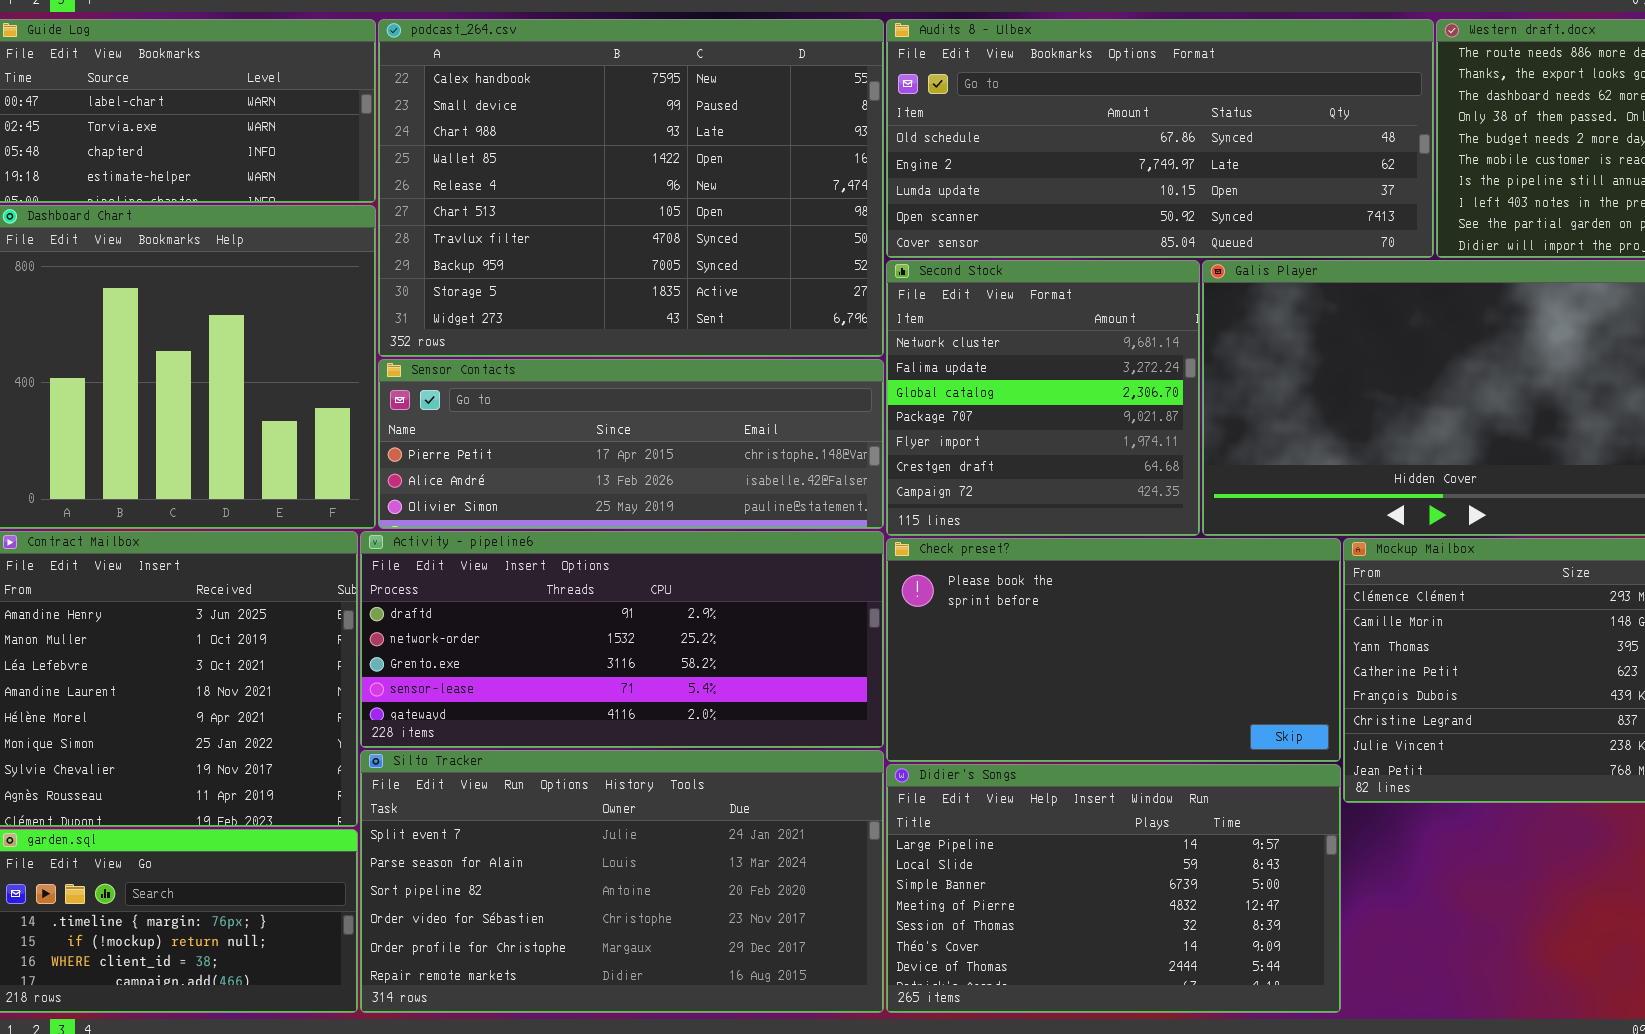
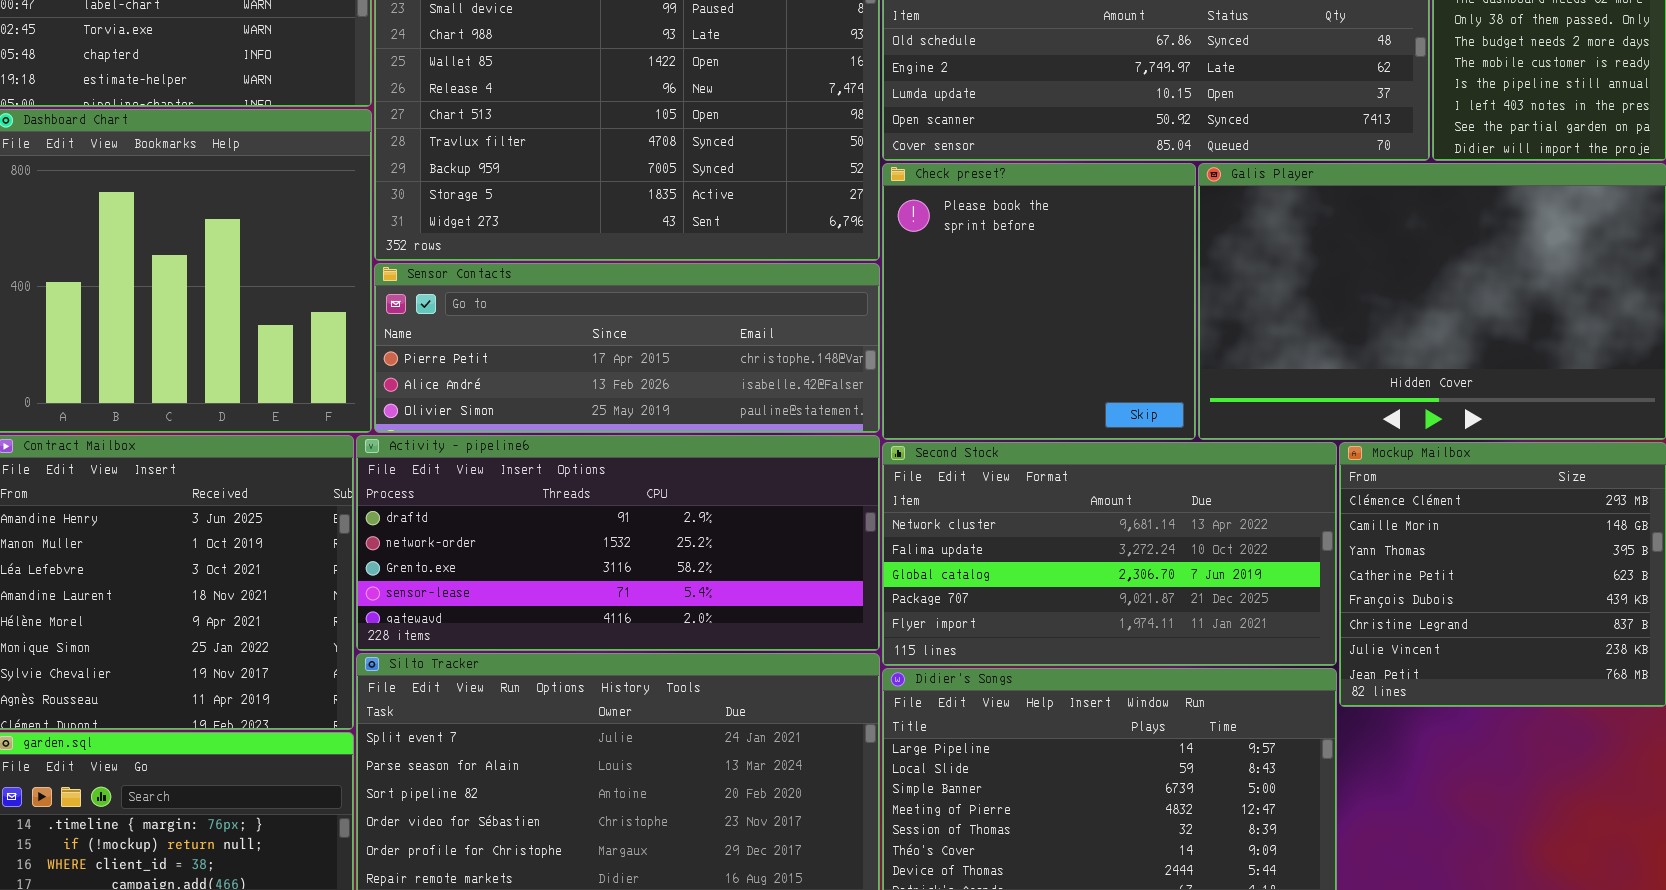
Second Stock: [886,260,1200,536] -> [882,442,1337,666], moved, resized
Check preset?: [886,538,1341,762] -> [882,163,1196,440], moved, resized

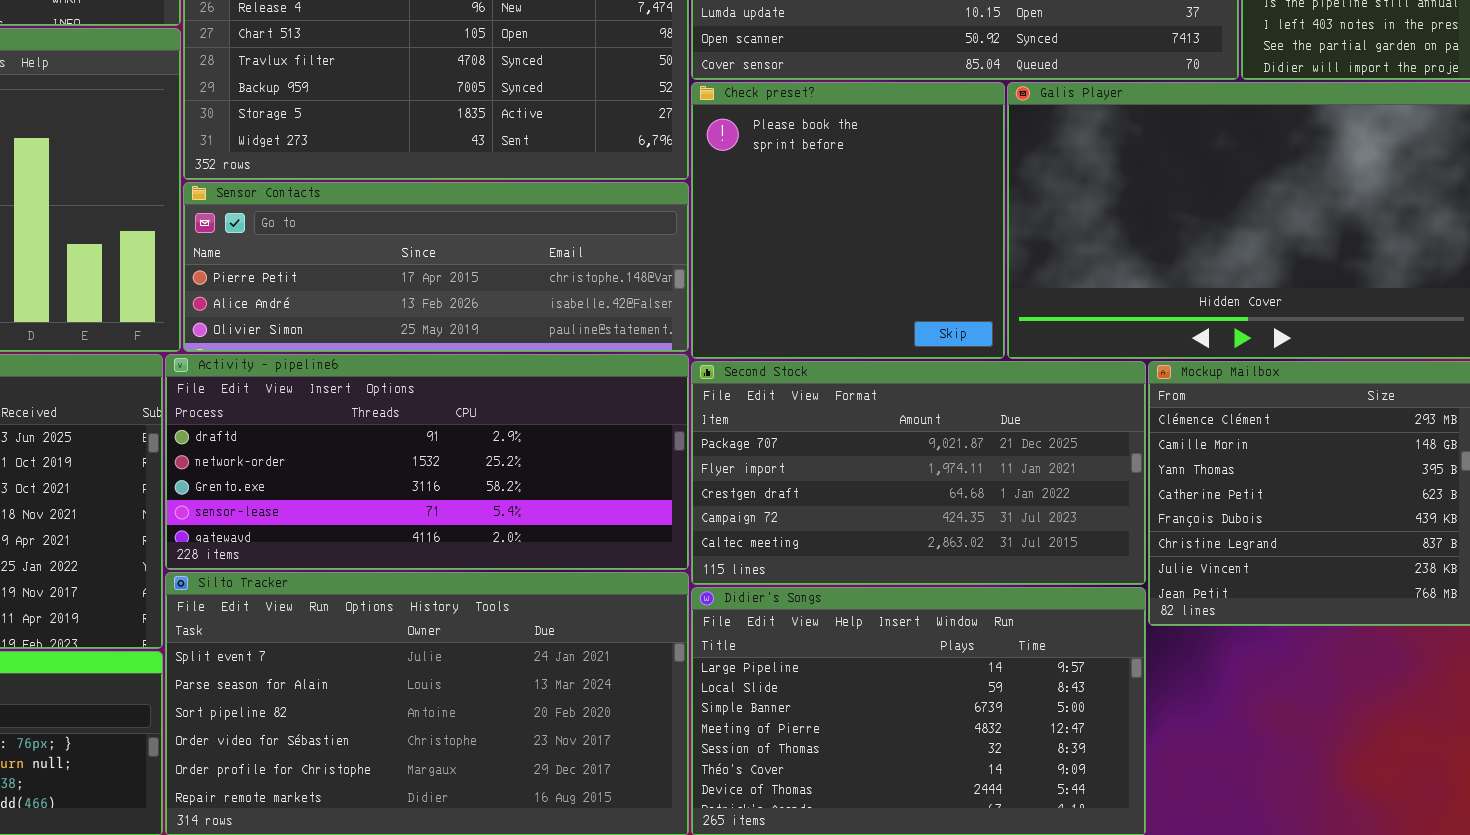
Second Stock: [882,442,1337,666] -> [691,361,1146,585], scrolled down 3 rows

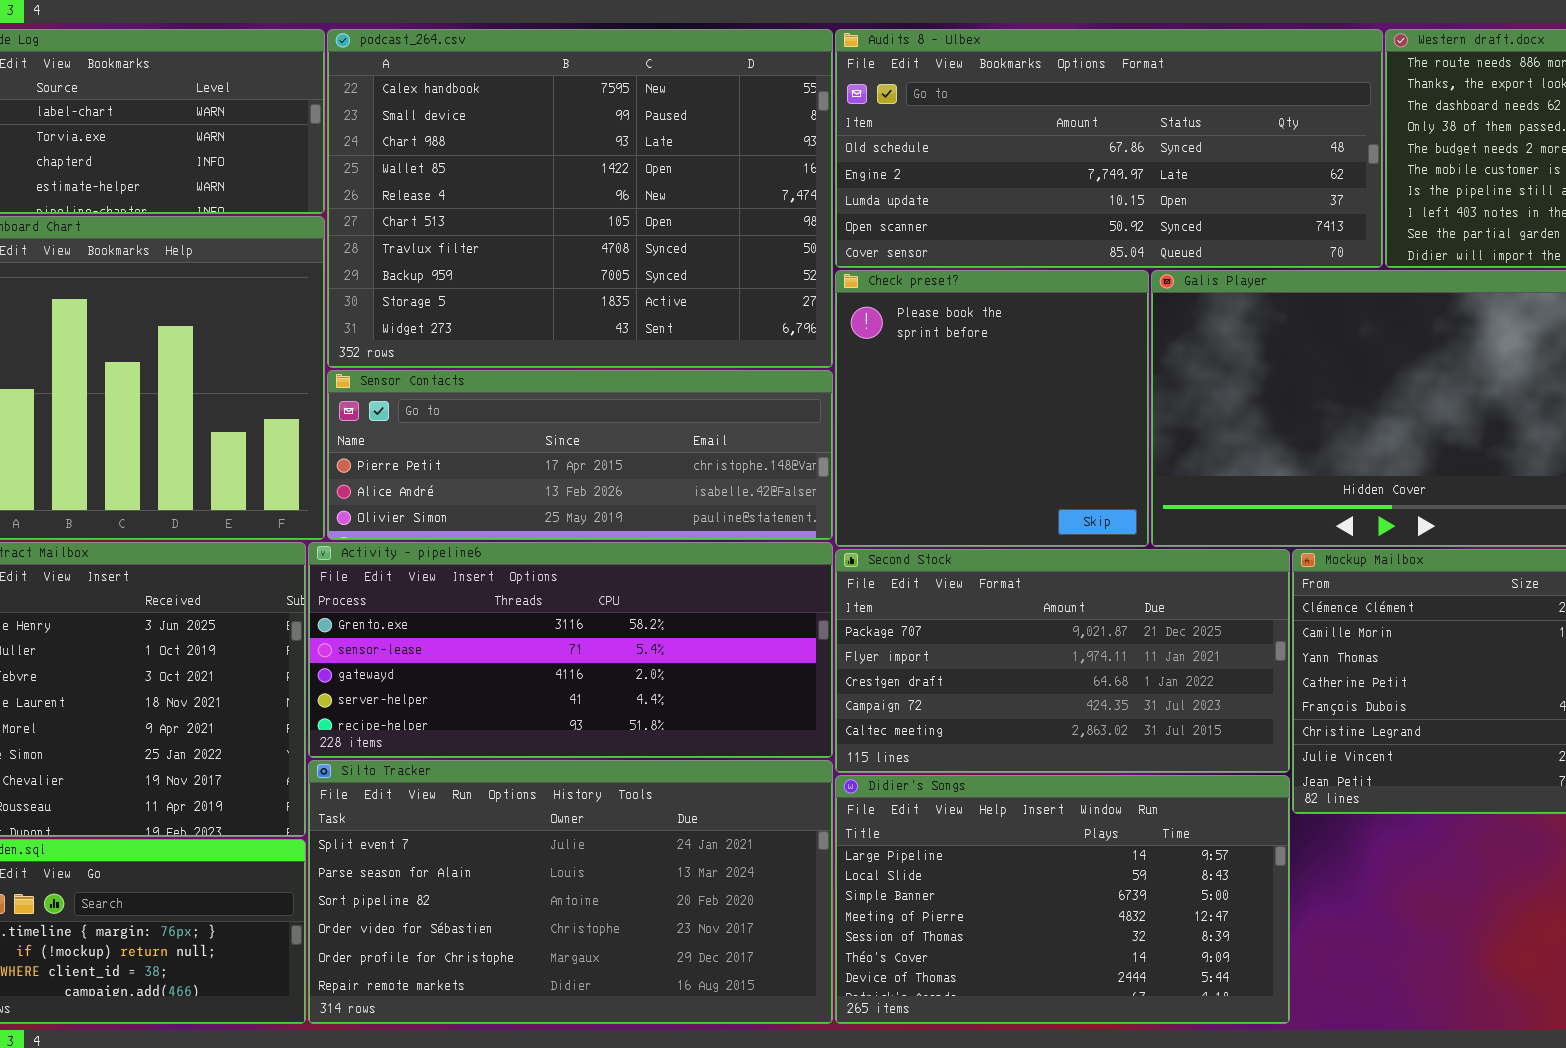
Activity - pipeline6: [165,354,689,570] -> [308,542,833,758], scrolled down 2 rows

